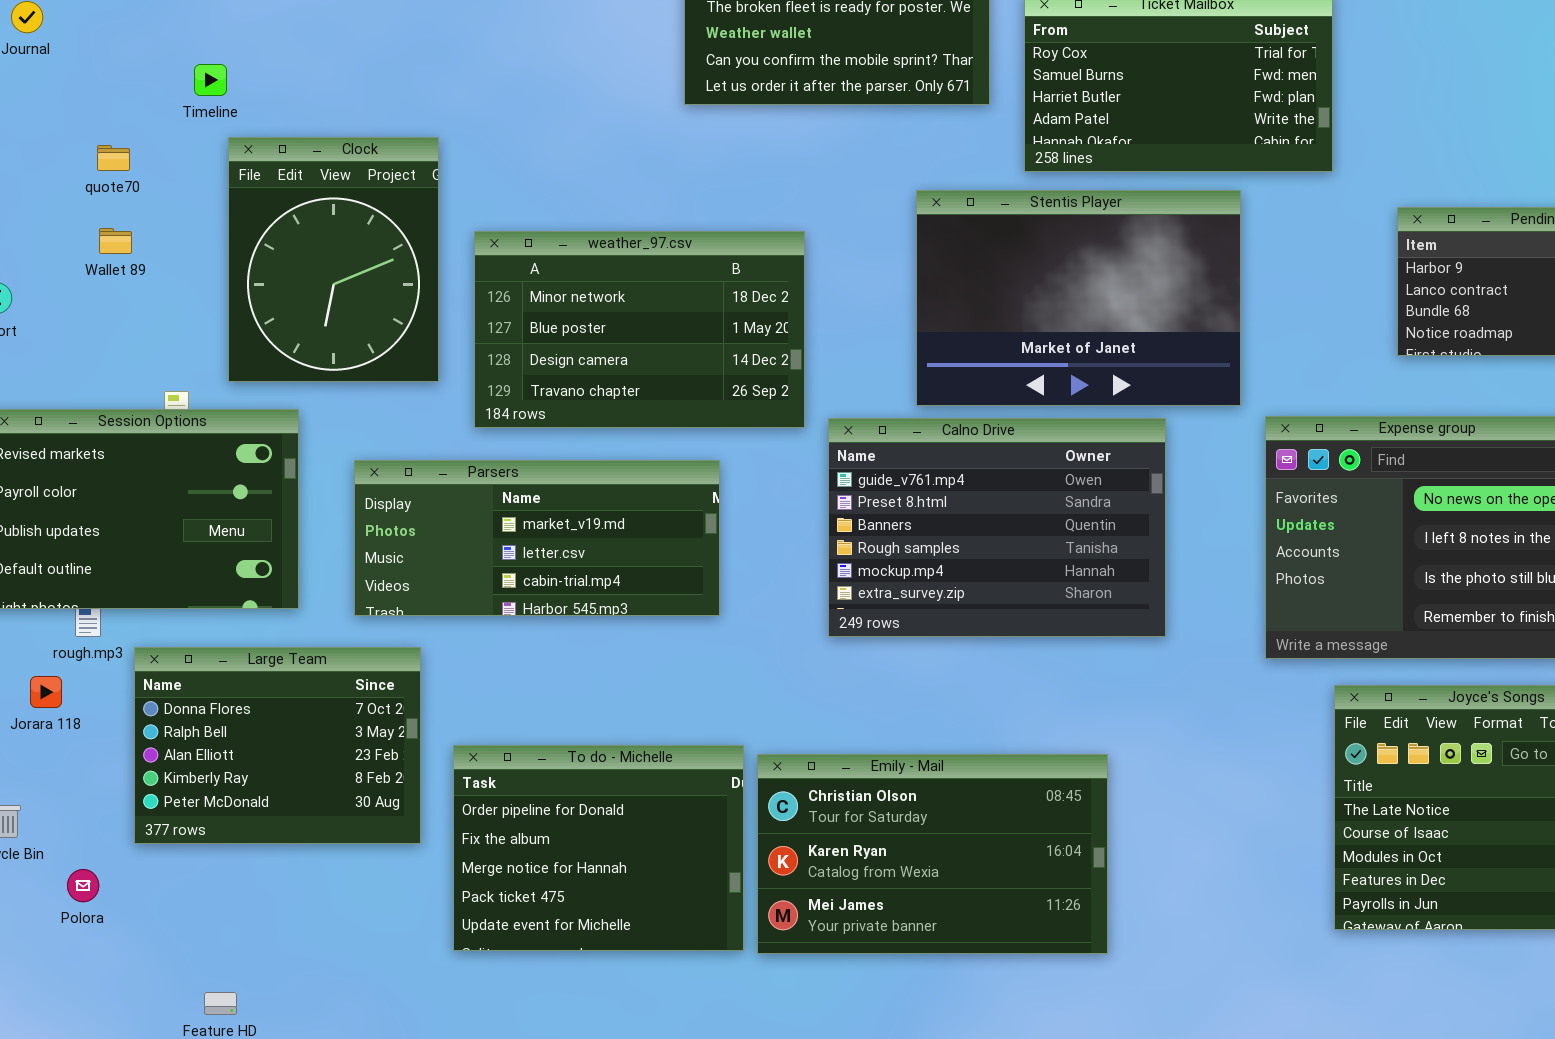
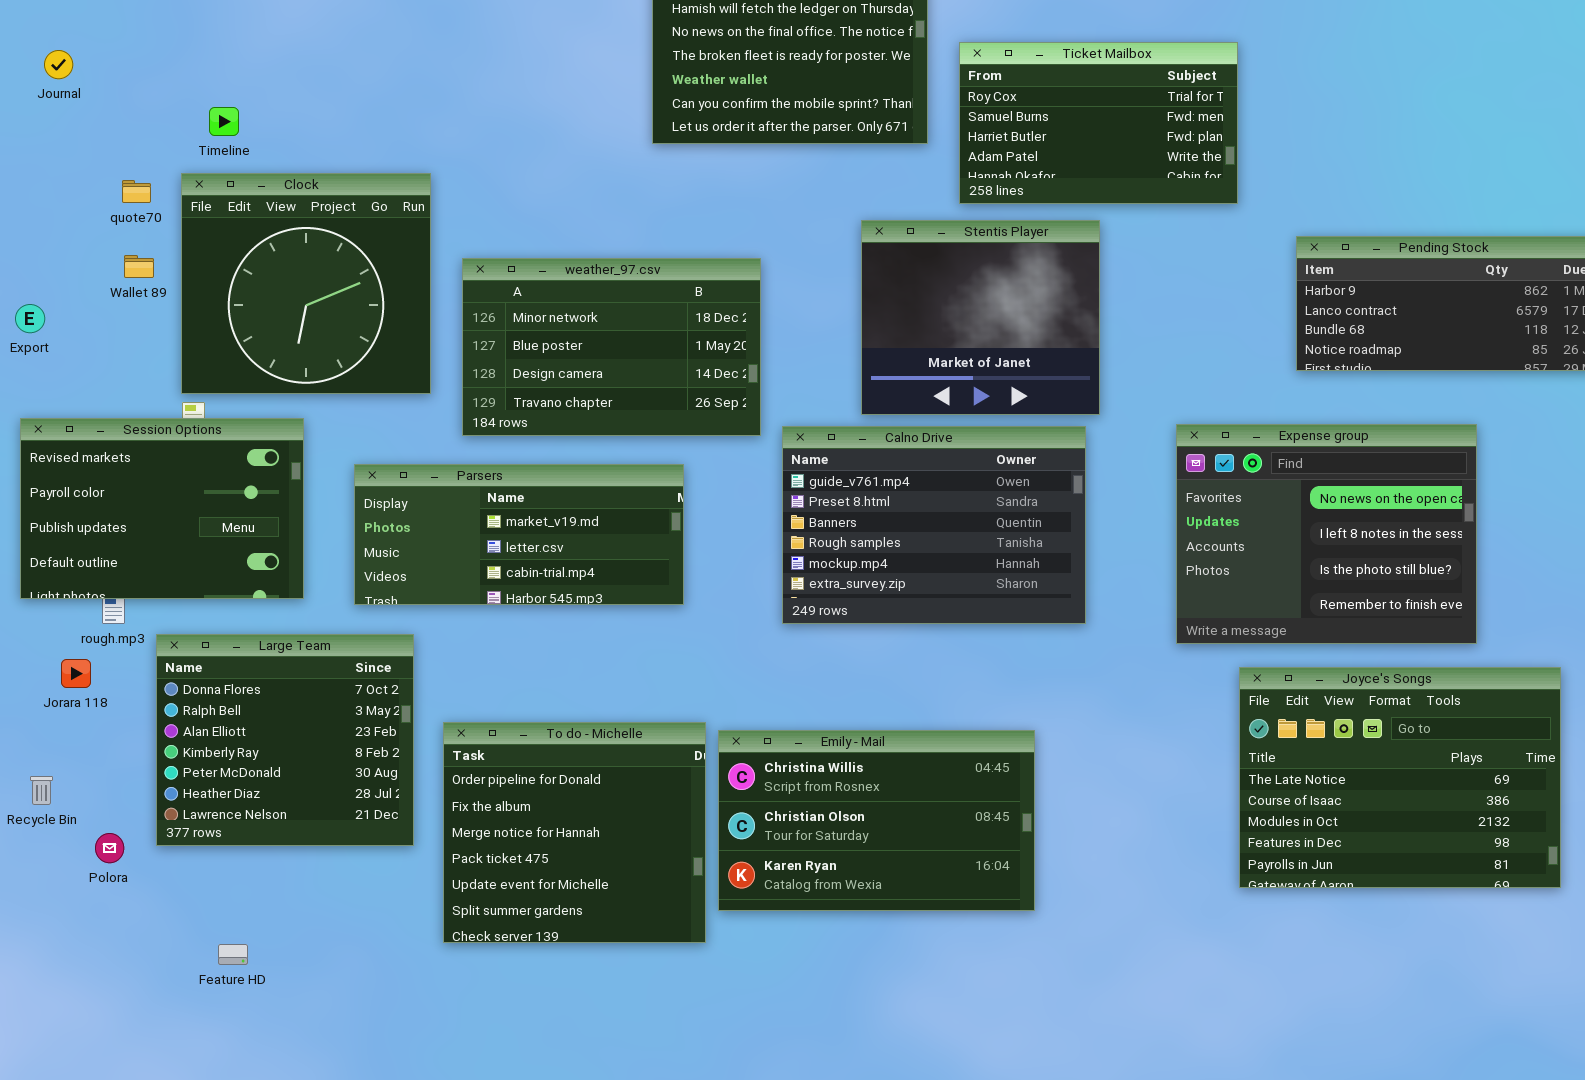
Clock: [228,137,439,382] -> [181,173,431,394], resized
Stentis Player: [916,190,1241,406] -> [861,220,1100,415], resized
Large Team: [134,647,421,844] -> [156,634,414,846], resized
To do - Michelle: [453,745,744,951] -> [443,722,706,943], resized
Emily - Mail: [757,754,1108,954] -> [718,730,1035,911], scrolled up 1 row

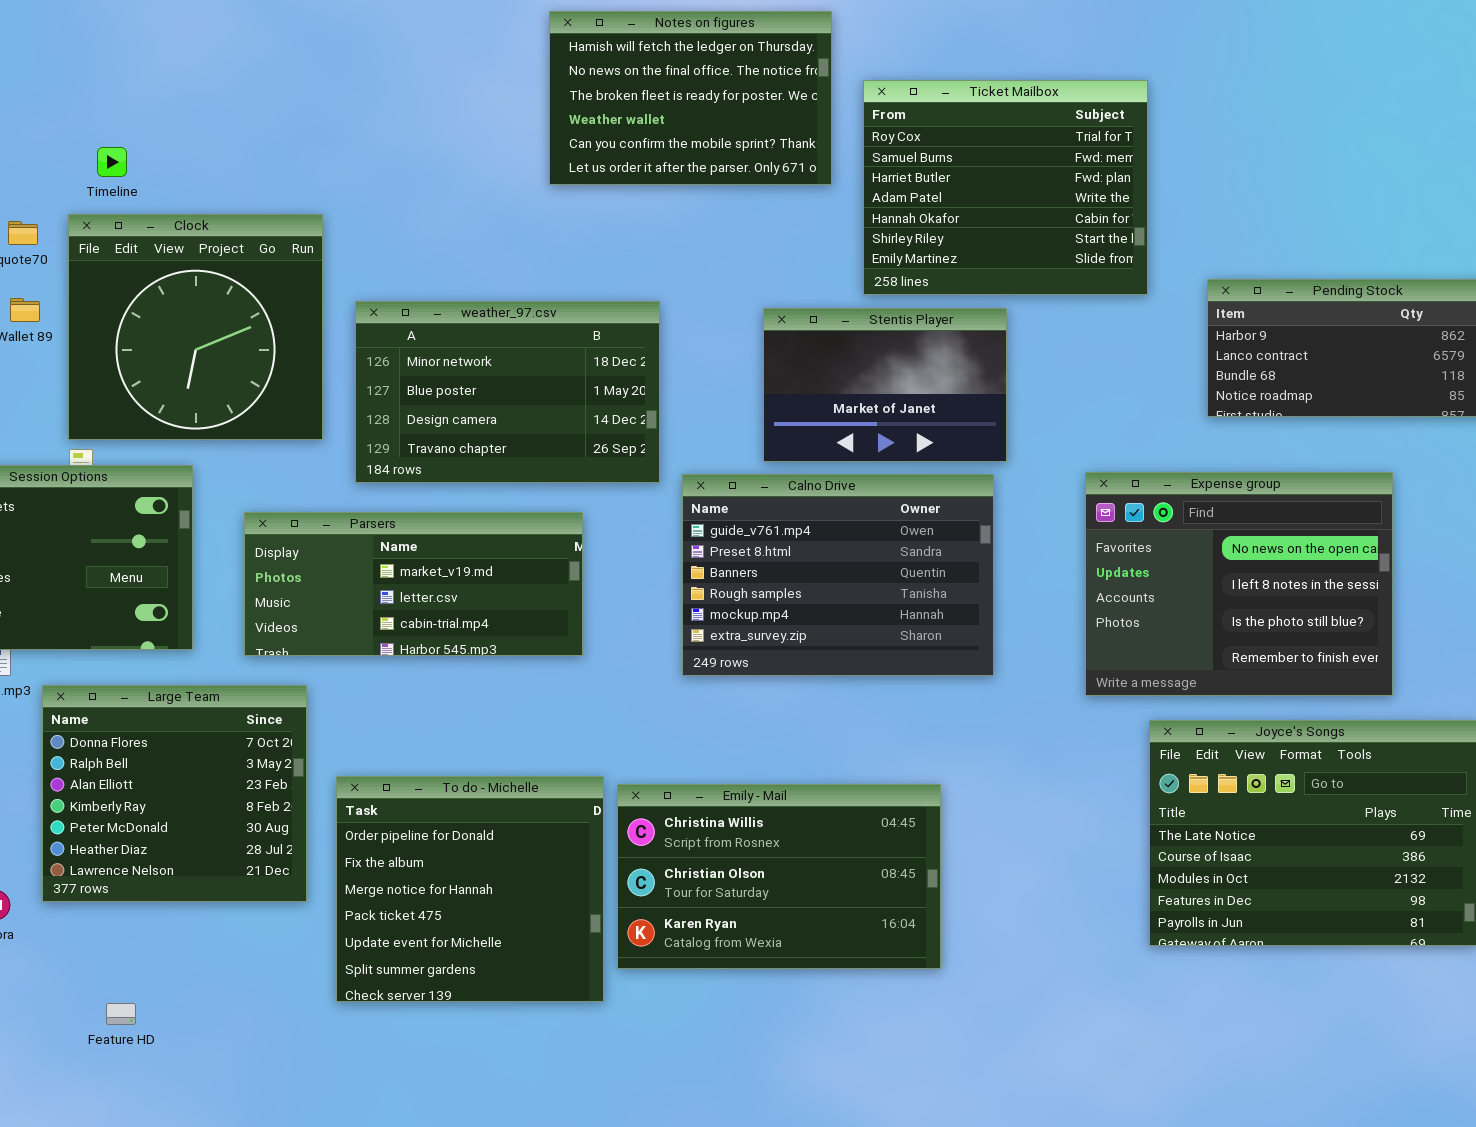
Ticket Mailbox: [959,42,1238,204] -> [863,80,1148,295], resized
Stentis Player: [861,220,1100,415] -> [763,308,1007,462], resized

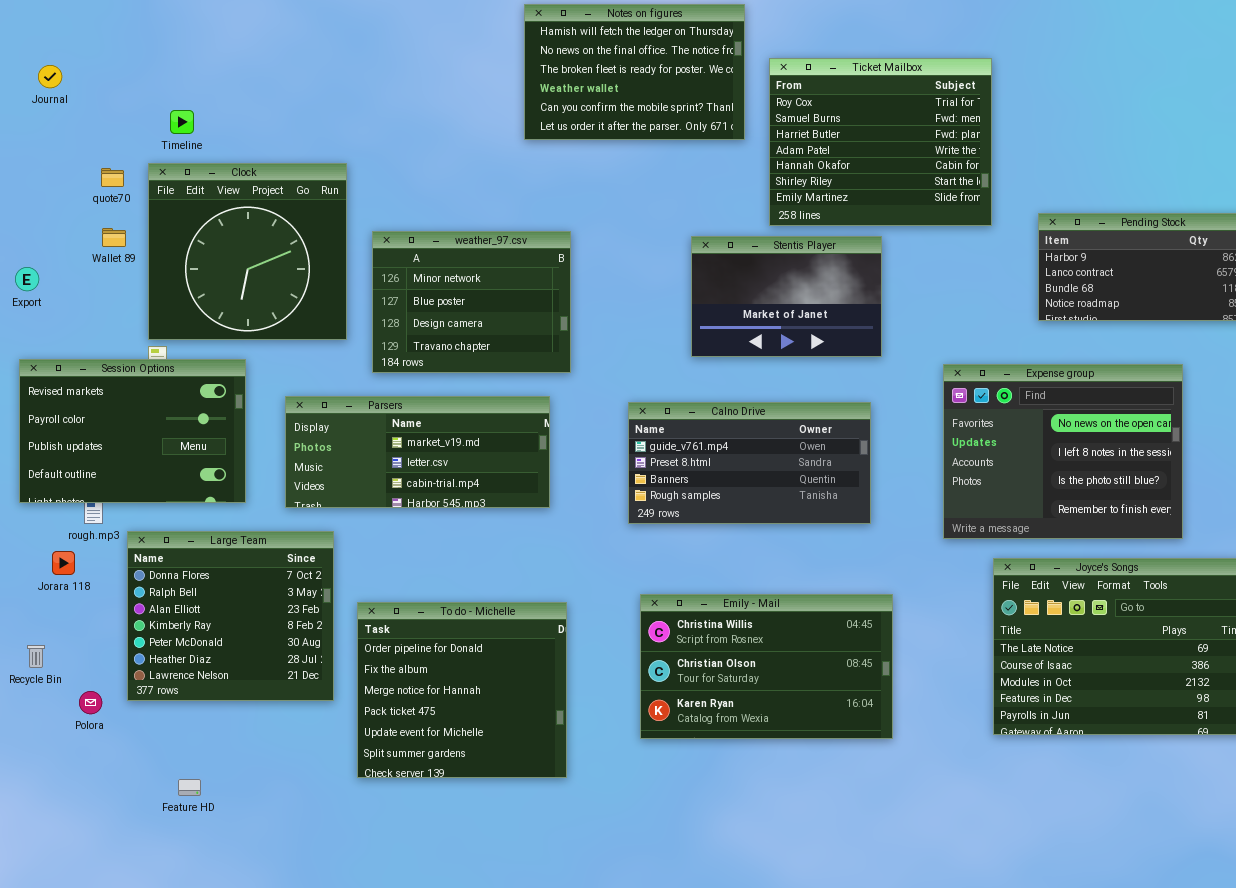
weather_97.csv: [355,301,660,483] -> [372,231,571,373], resized
Calno Drive: [682,474,994,676] -> [628,402,871,524], resized
Emily - Mail: [617,784,941,969] -> [640,594,893,739], moved

